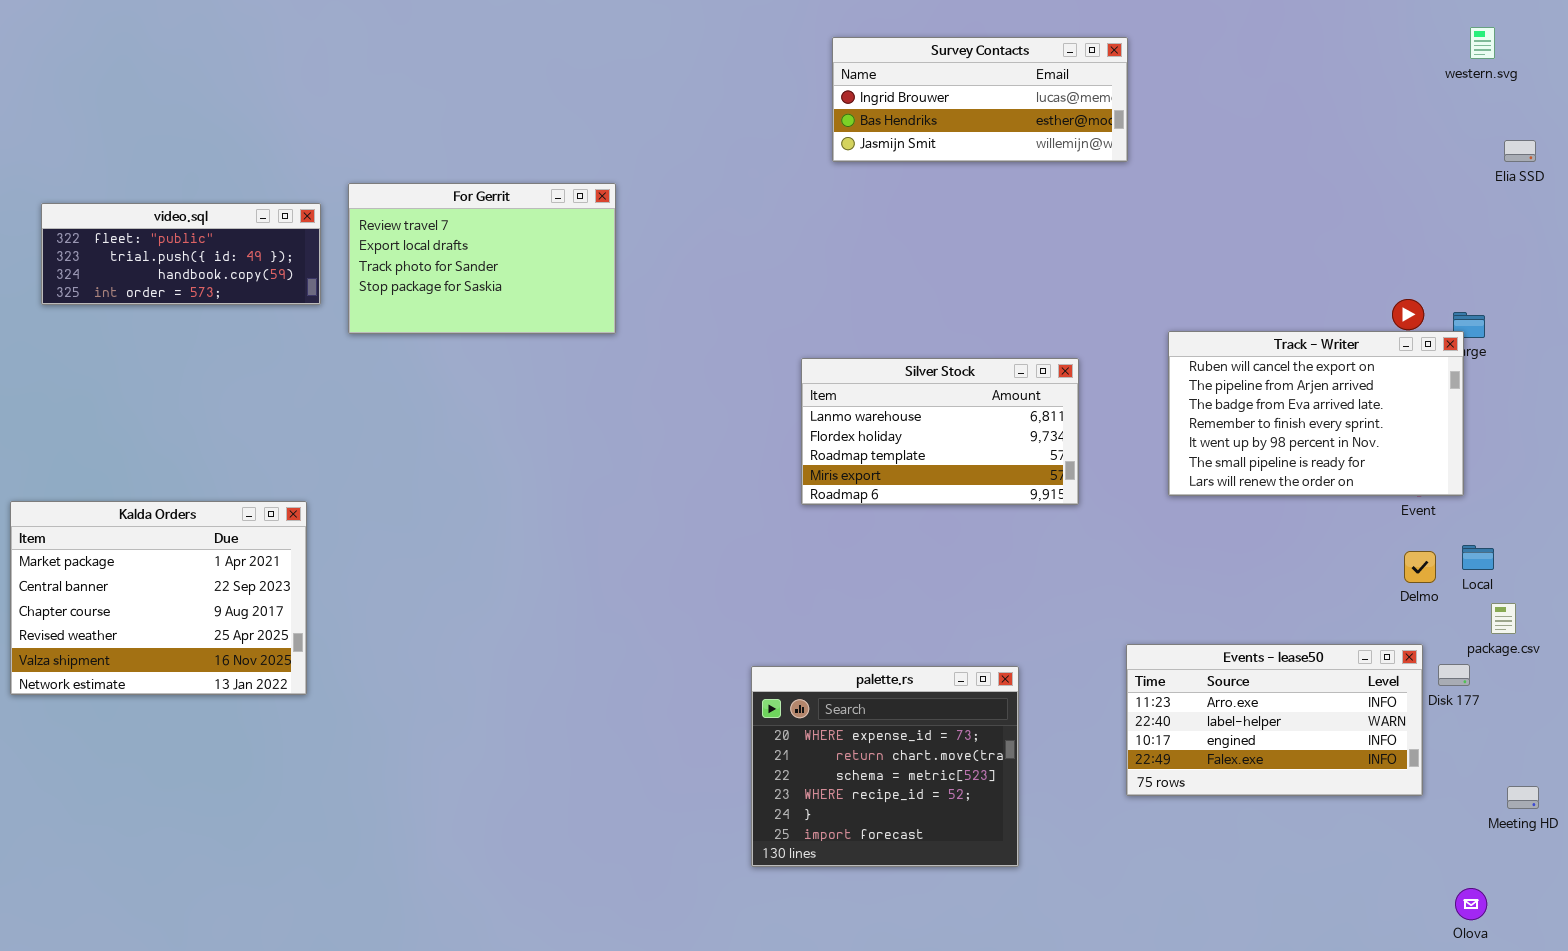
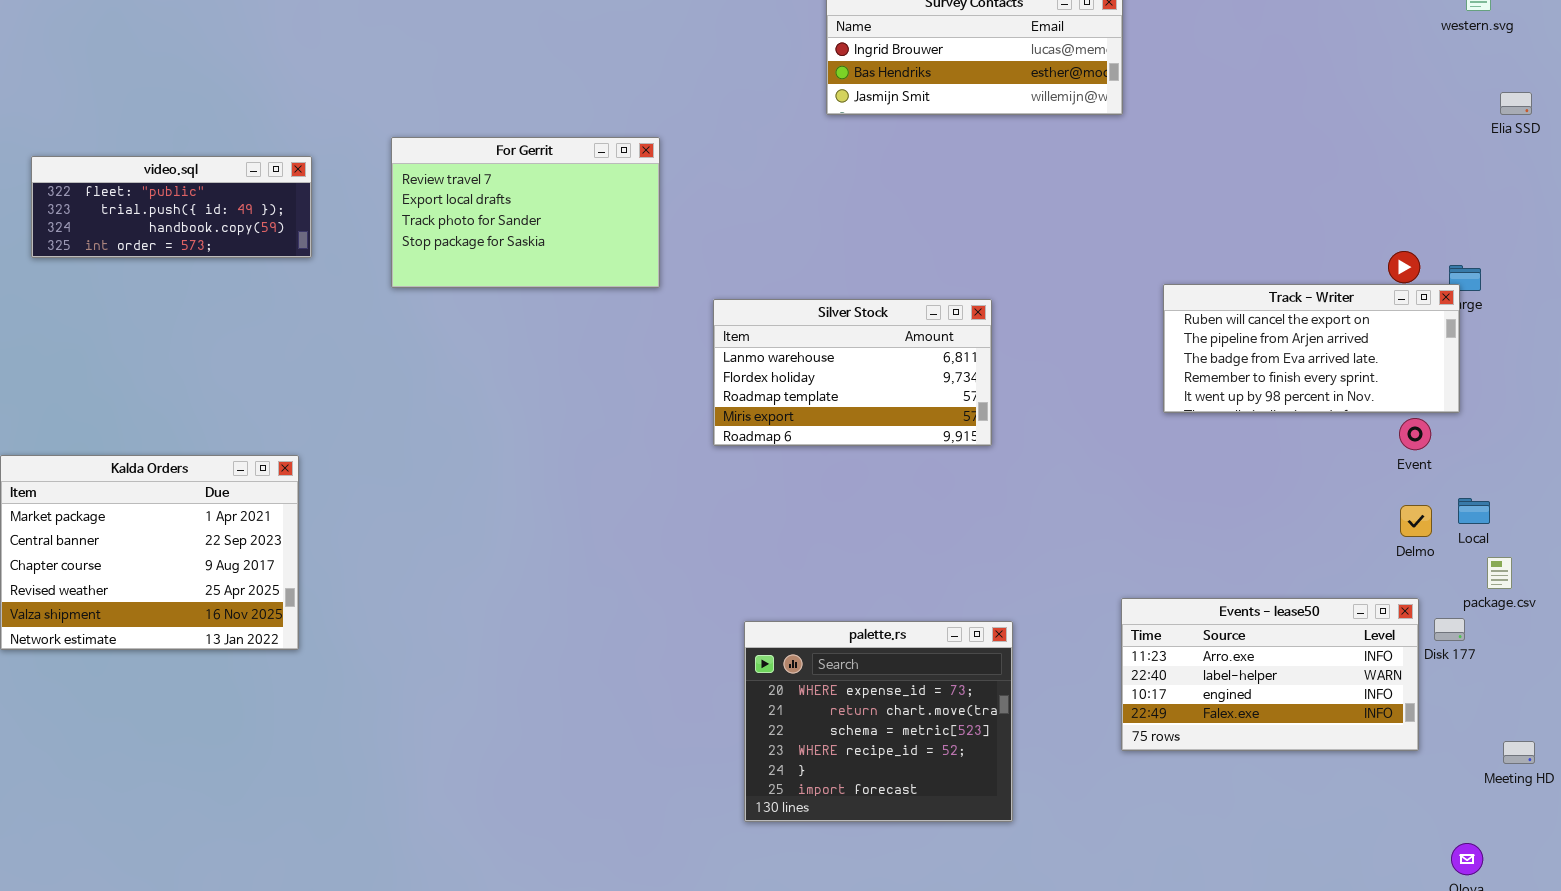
For Gerrit: [348,183,616,334] -> [391,137,660,288], moved
Track - Writer: [1168,331,1464,496] -> [1163,284,1460,413], resized
Silver Stock: [801,358,1079,505] -> [713,299,992,446], moved

